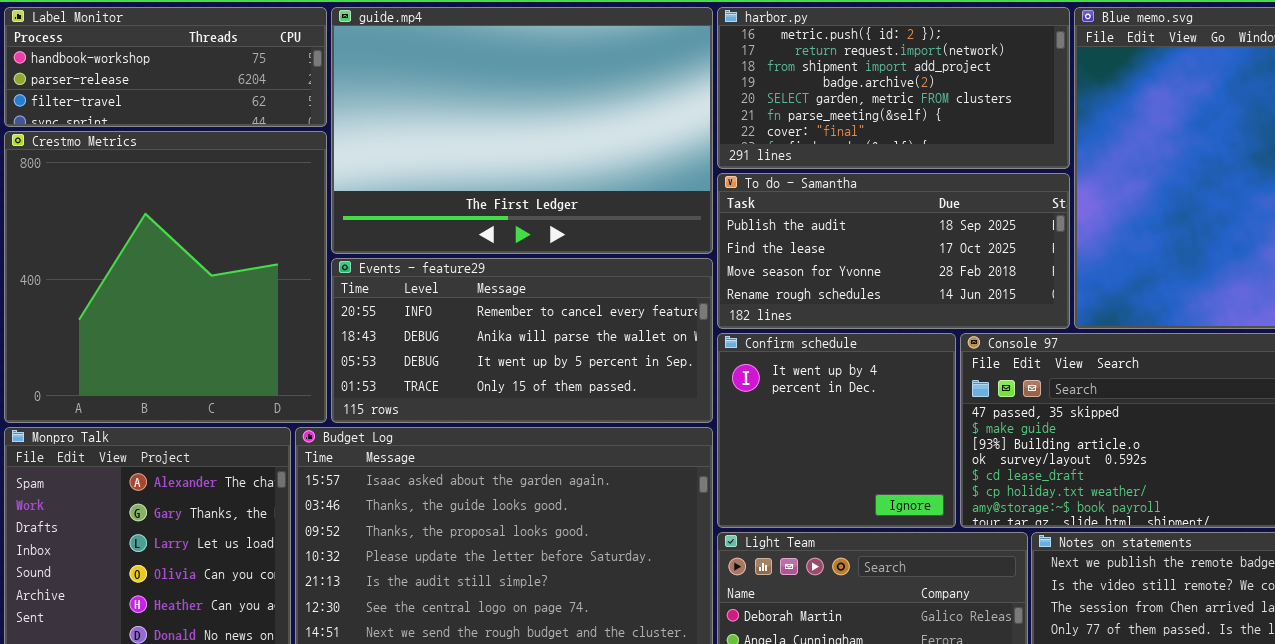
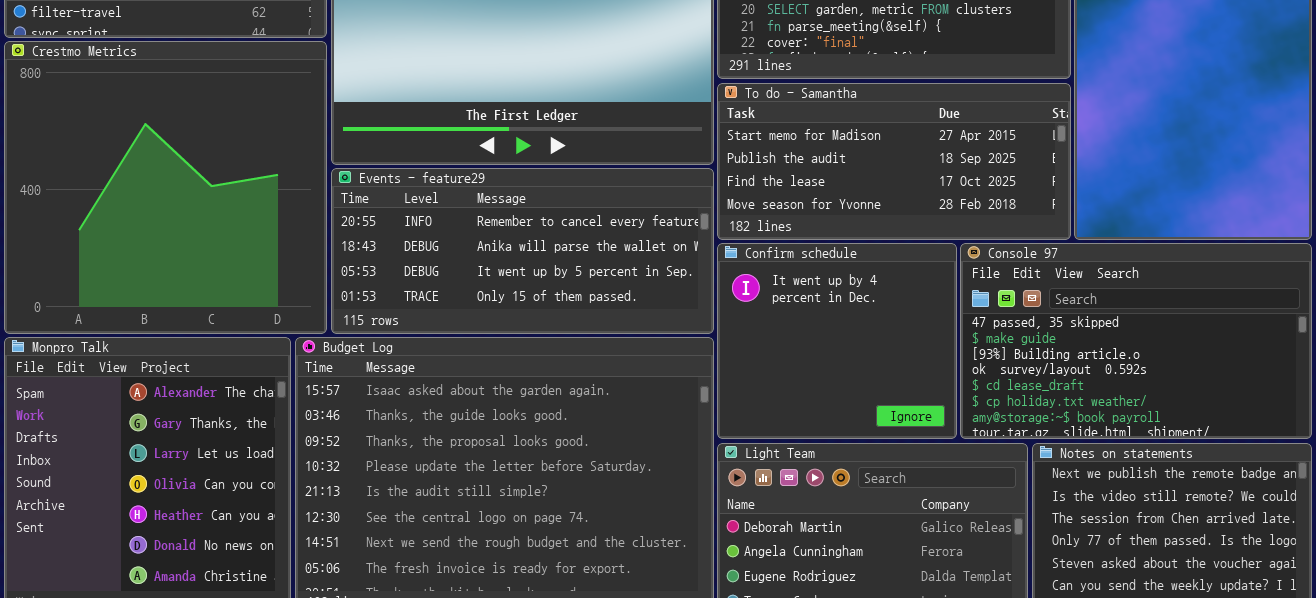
To do - Samantha: [717,173,1070,329] -> [717,83,1071,240], scrolled up 1 row

